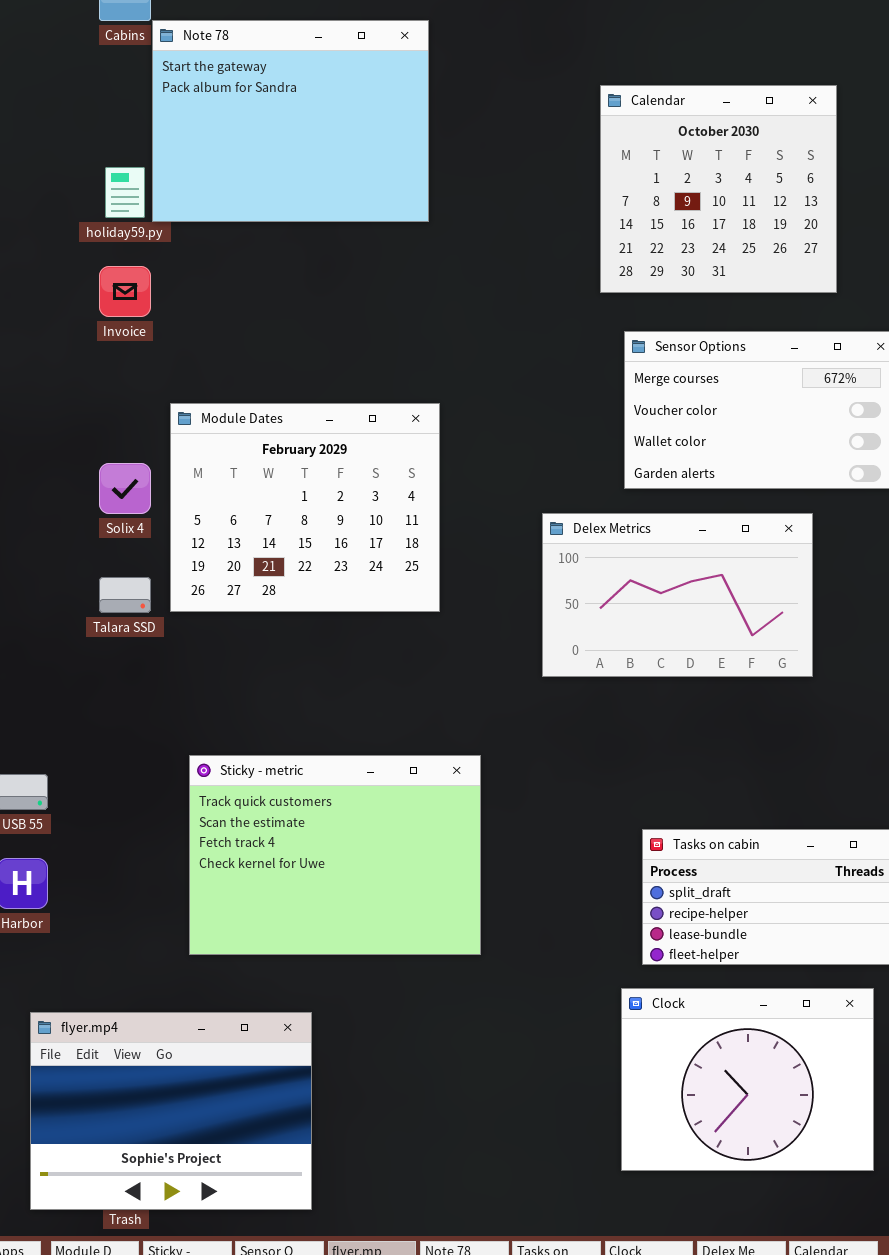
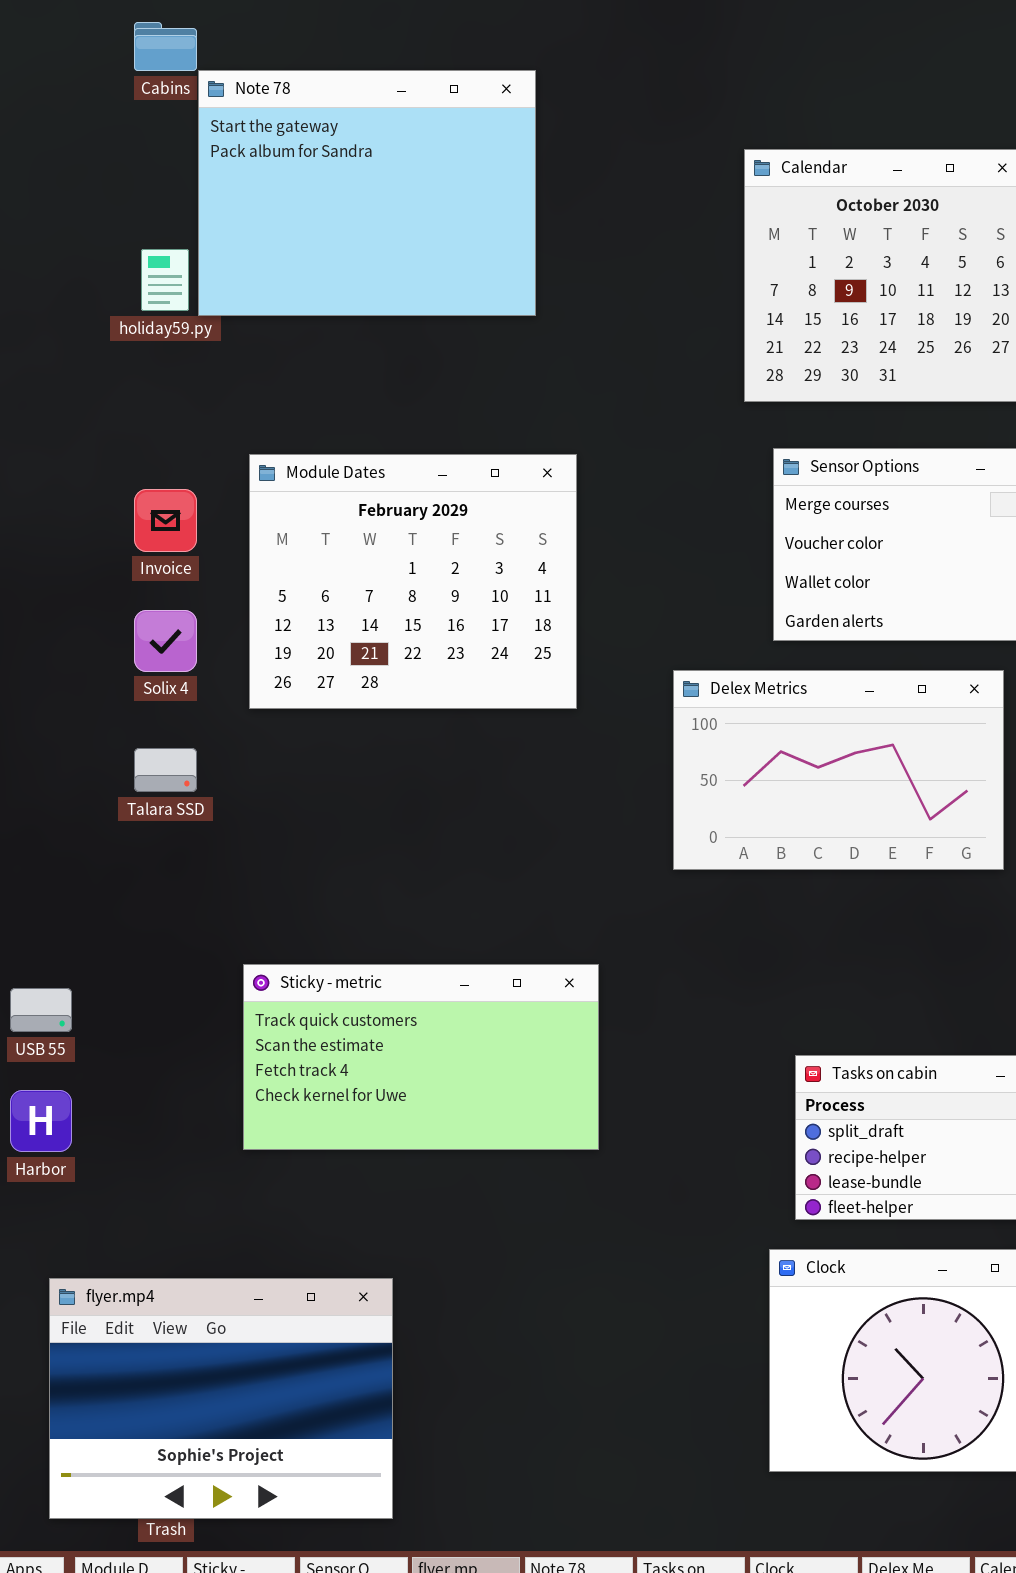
Invoice: [99,266,151,317] -> [134,489,197,552], moved
Module Dates: [170,403,440,612] -> [249,454,577,709], moved
Sticky - metric: [189,755,481,955] -> [243,964,599,1150], resized

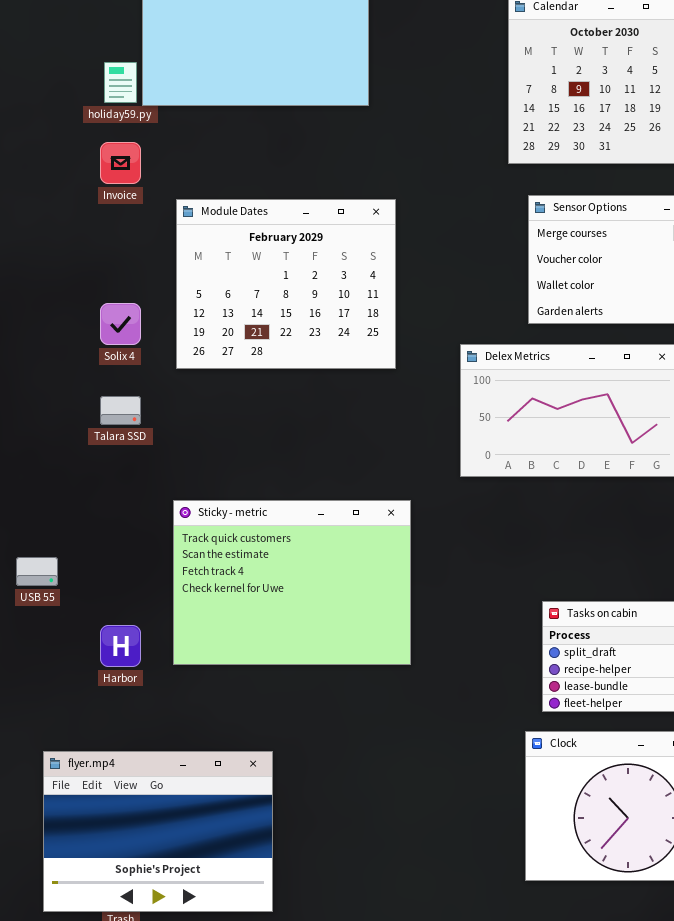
Invoice: [134,489,197,552] -> [100,142,141,184], moved
Sticky - metric: [243,964,599,1150] -> [173,500,411,665], resized
Harbor: [10,1090,72,1152] -> [100,625,141,667], moved

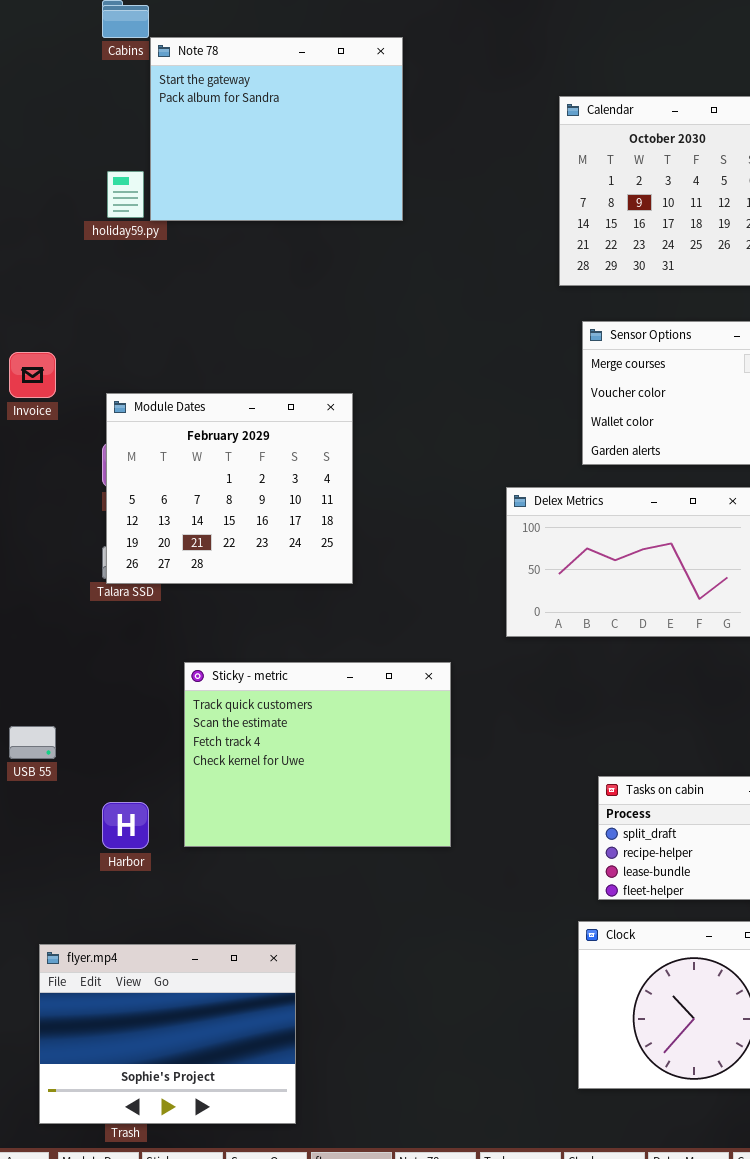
Invoice: [100,142,141,184] -> [9,352,56,398], moved
Module Dates: [176,199,396,369] -> [106,393,353,584], moved

